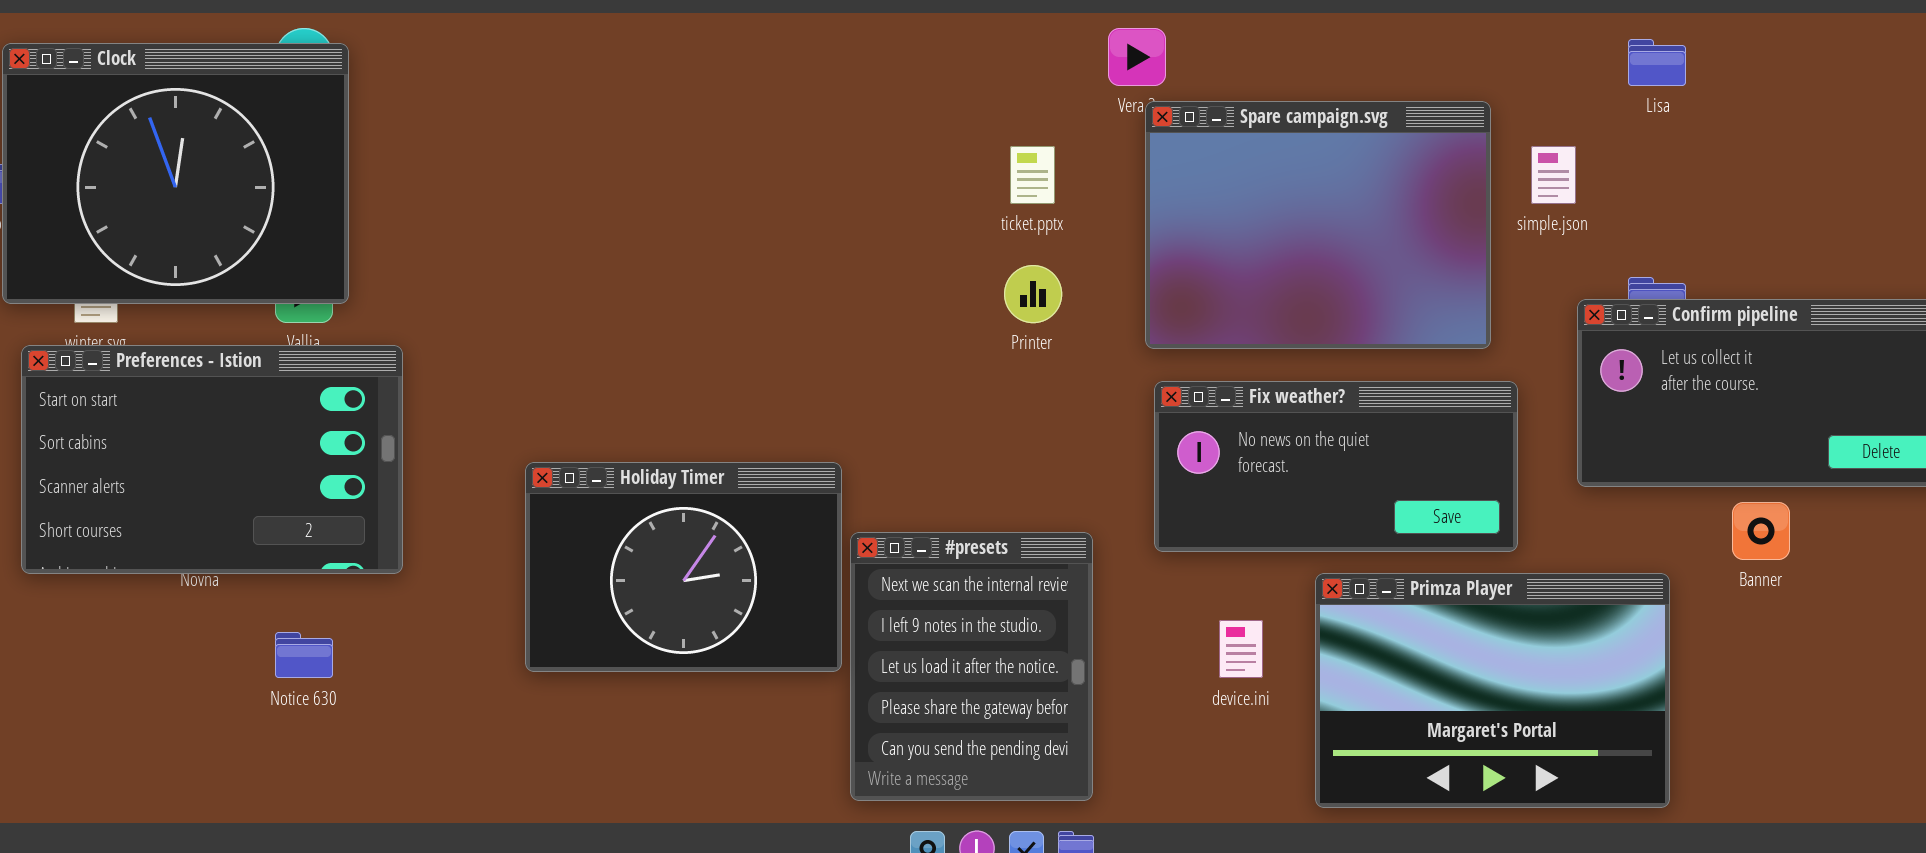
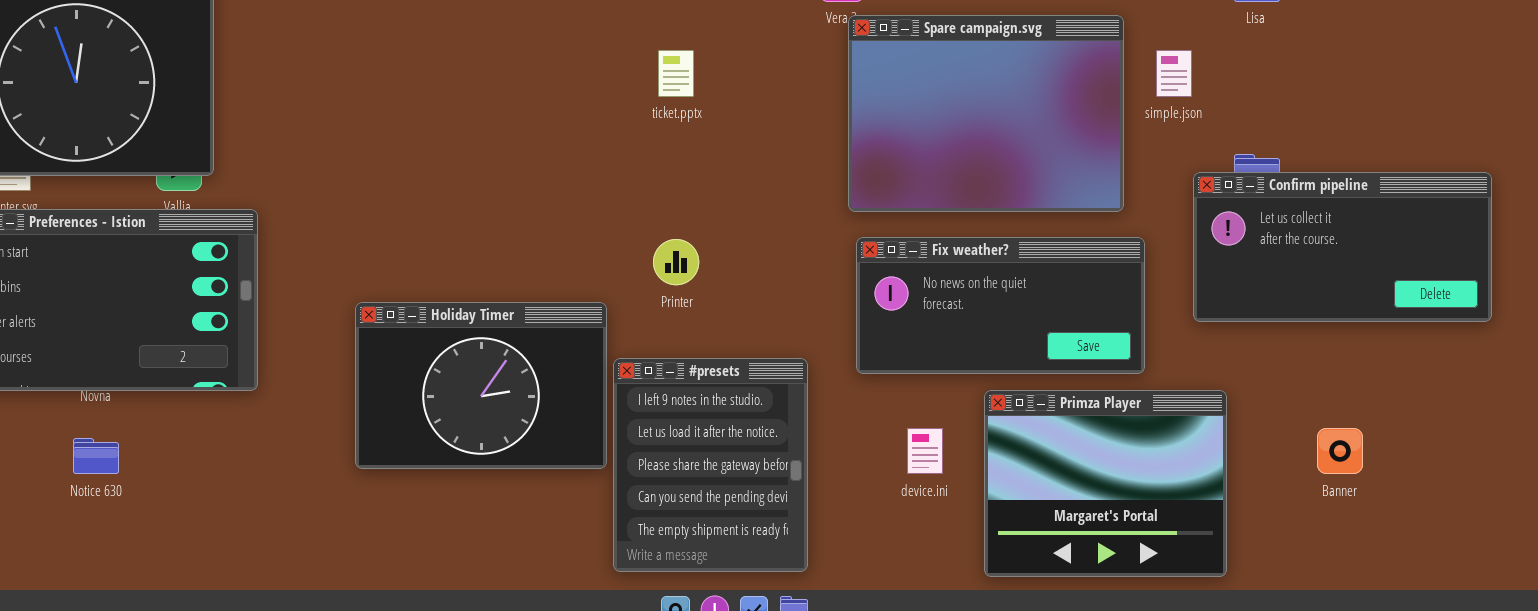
ticket.pptx: [1010,146,1055,204] -> [658,50,694,97], moved
Printer: [1004,265,1062,323] -> [653,239,699,285], moved
Banner: [1732,502,1790,560] -> [1317,428,1363,474], moved
#presets: [850,532,1093,801] -> [613,358,808,572], scrolled down 1 row
Primza Player: [1315,573,1670,808] -> [984,390,1227,577], resized
Notice 630: [275,632,333,678] -> [73,438,119,474], moved

